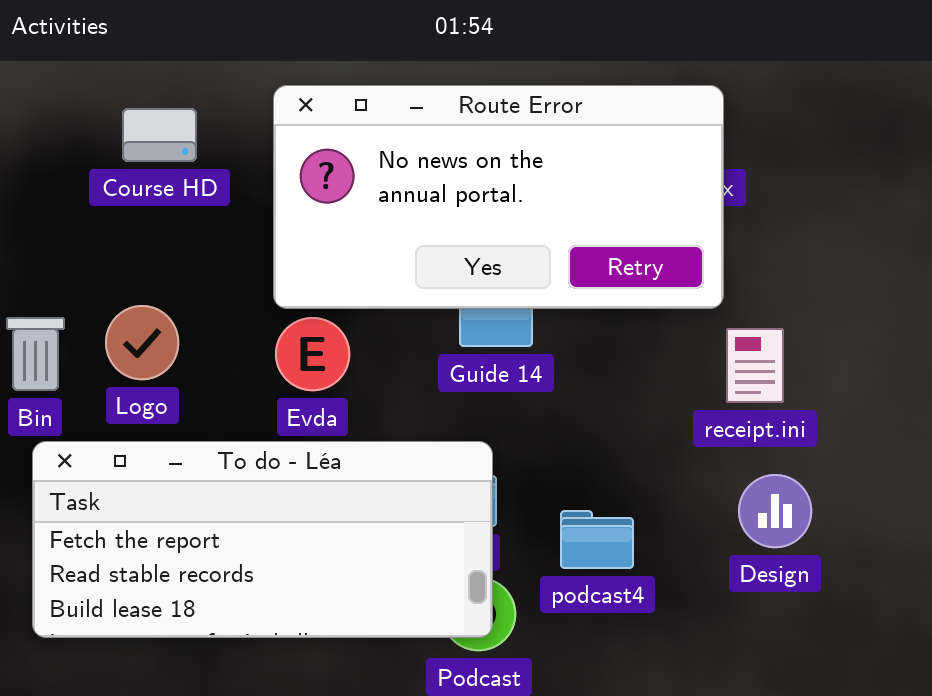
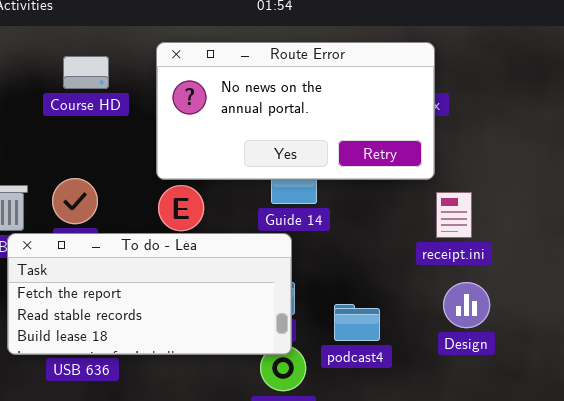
To do - Léa: [32,441,493,638] -> [7,233,292,355], moved

